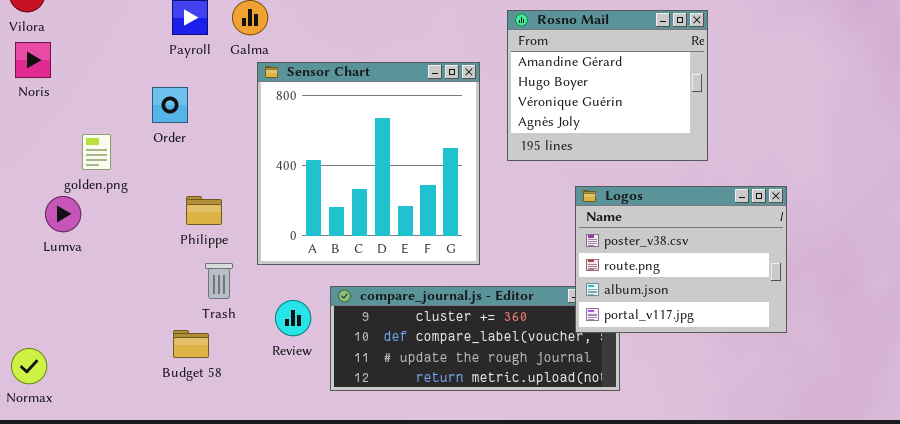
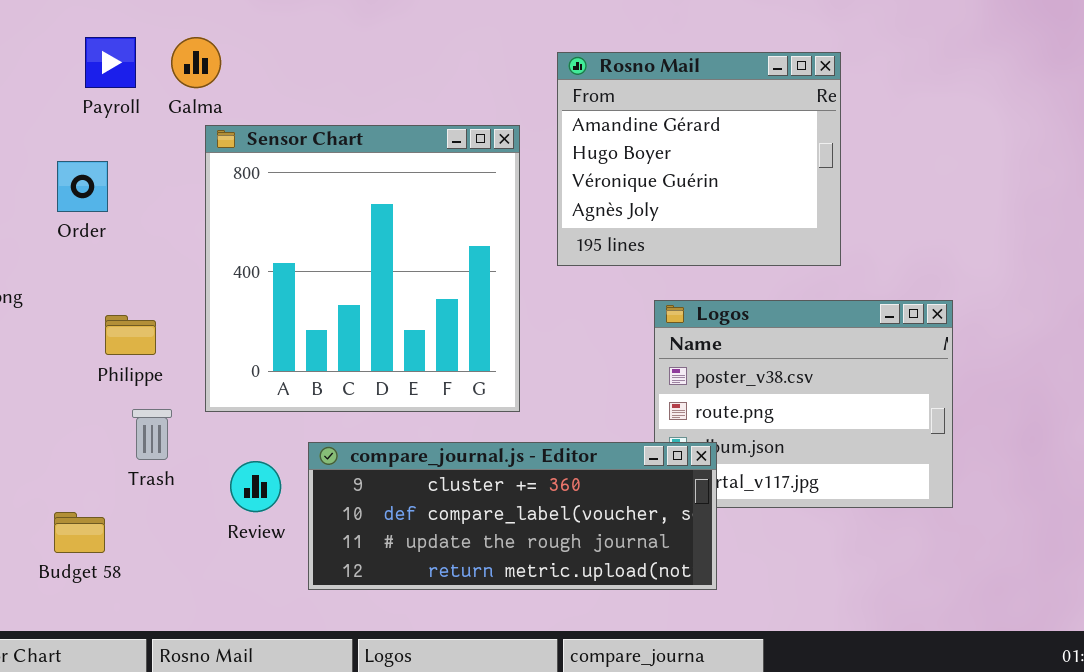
compare_journal.js - Editor: [330,286,620,391] -> [308,442,717,590], raised
Budget 58: [173,330,209,358] -> [54,512,105,553], moved

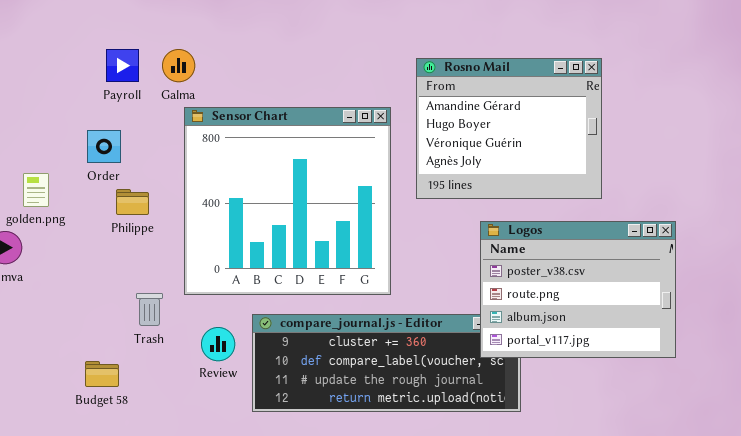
Logos: [654,300,953,508] -> [480,221,676,358], raised
Philippe: [105,315,156,355] -> [116,189,149,215], moved

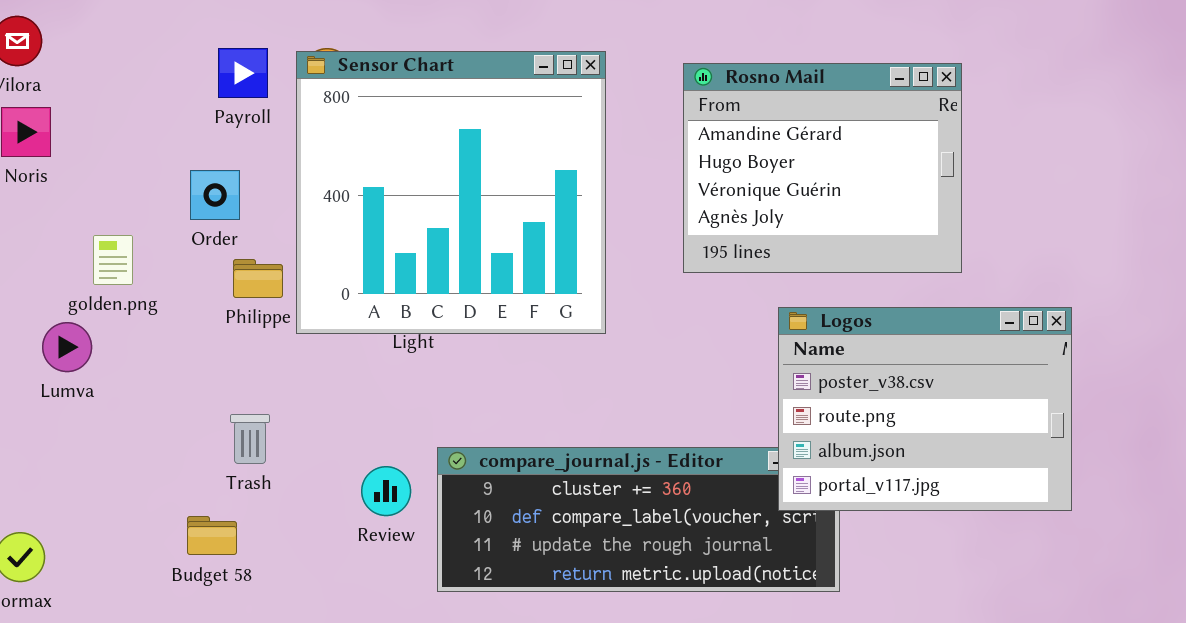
Sensor Chart: [184,107,391,295] -> [296,51,606,334], moved
Trash: [136,293,163,326] -> [230,414,270,464], moved

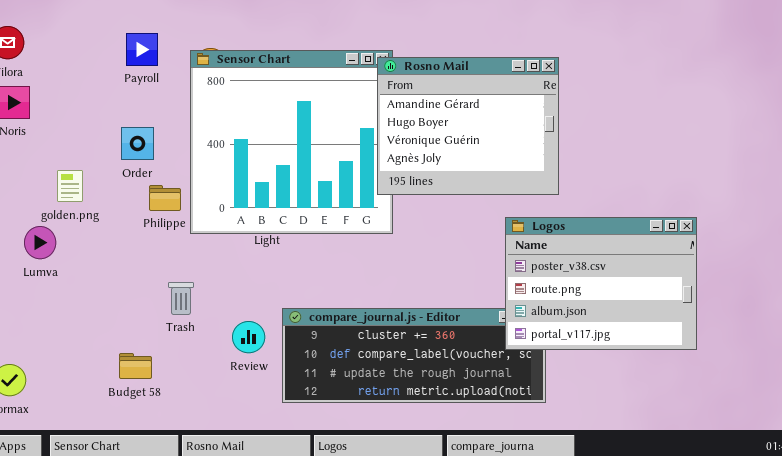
Payroll: [218,48,268,98] -> [126,33,158,66], moved
Rosno Mail: [683,63,962,273] -> [377,57,559,195], moved
Trash: [230,414,270,464] -> [168,282,194,315], moved

